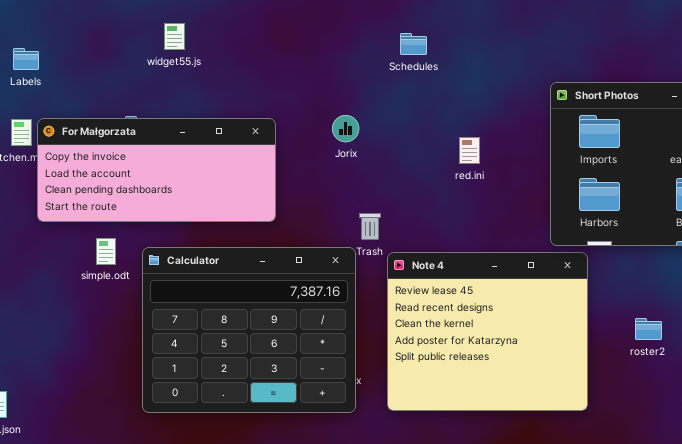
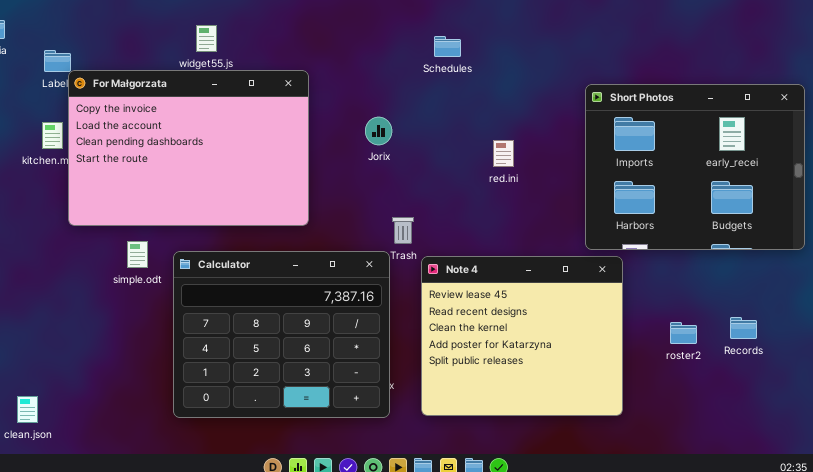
For Małgorzata: [37,118,276,222] -> [68,70,309,226], resized

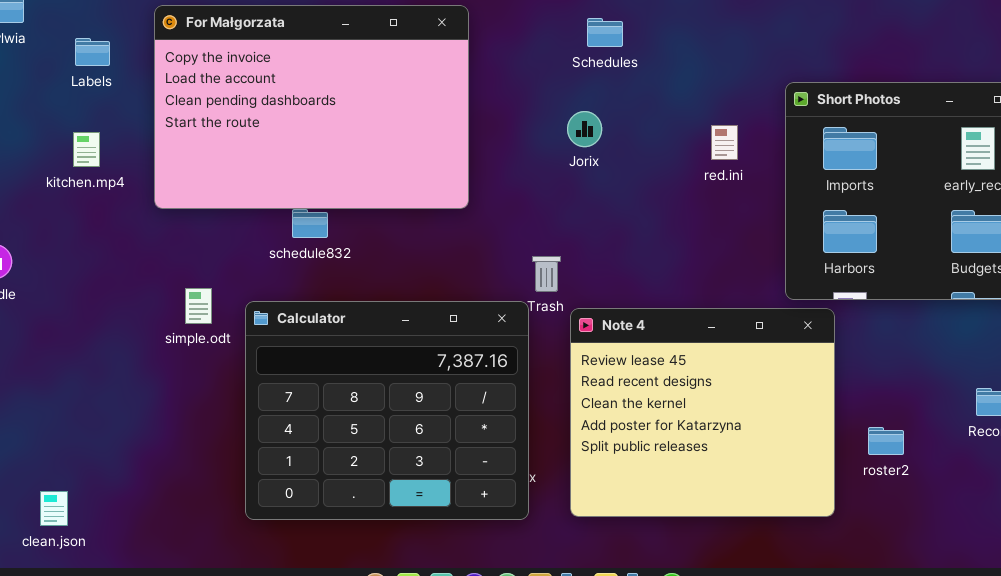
For Małgorzata: [68,70,309,226] -> [154,5,469,209], moved
Jorix: [365,117,392,145] -> [567,111,602,147], moved
red.ini: [493,140,514,167] -> [711,125,738,160], moved
roster2: [670,322,697,344] -> [868,427,904,455], moved

